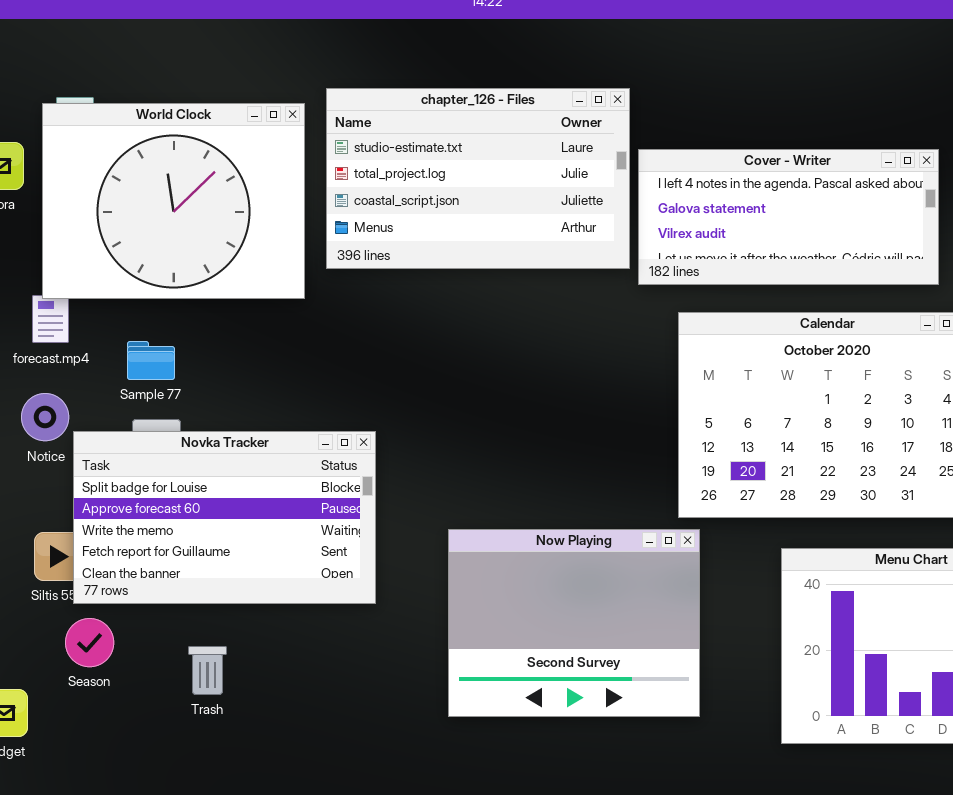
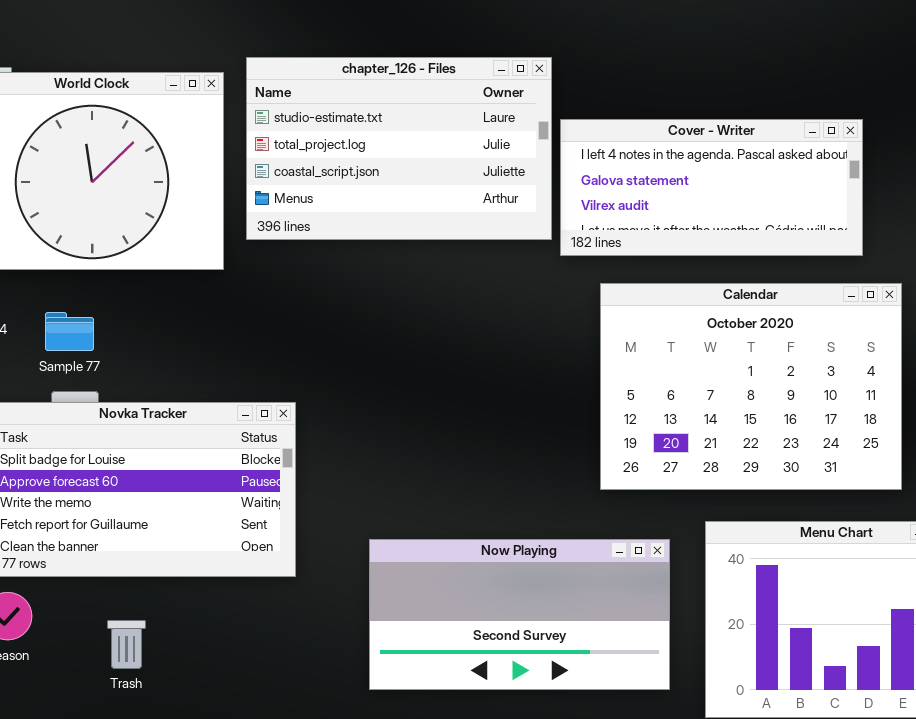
Now Playing: [448,529,700,717] -> [369,539,670,690], resized

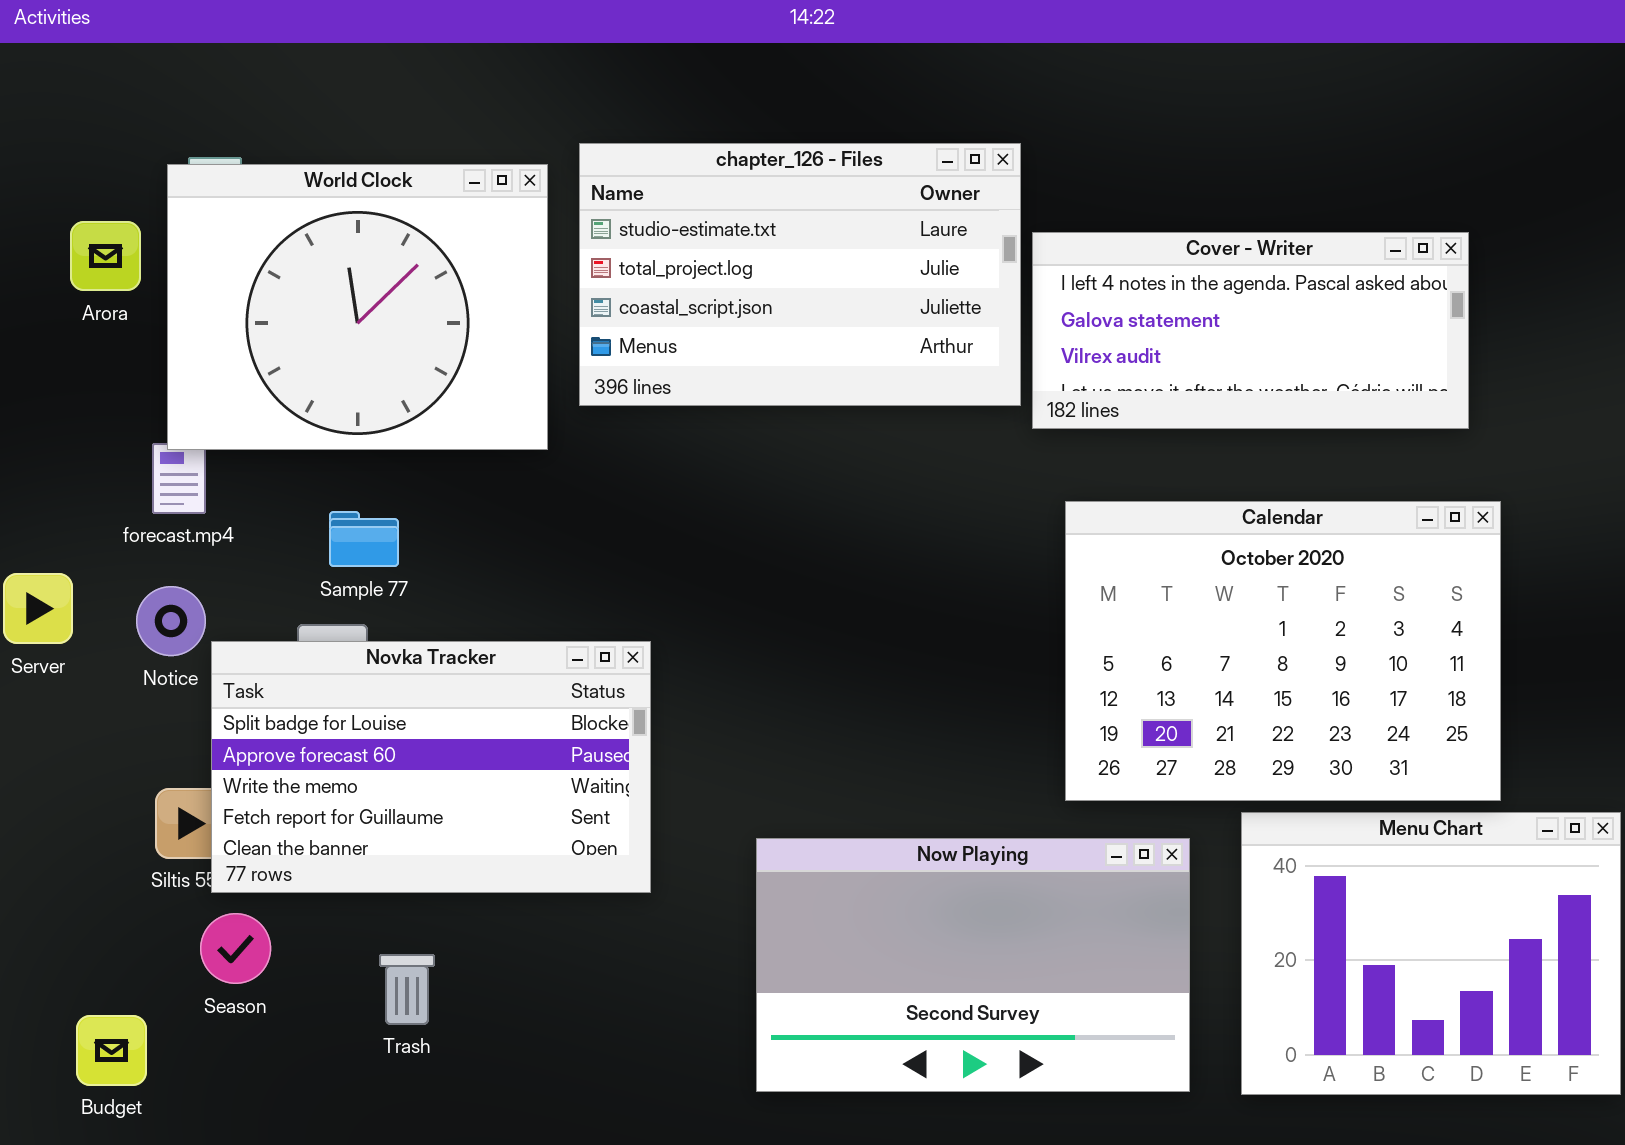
Calendar: [600,283,902,490] -> [1065,501,1501,801], moved
Sample 77: [45,312,94,351] -> [329,511,399,567], moved
Now Playing: [369,539,670,690] -> [756,838,1190,1092], resized

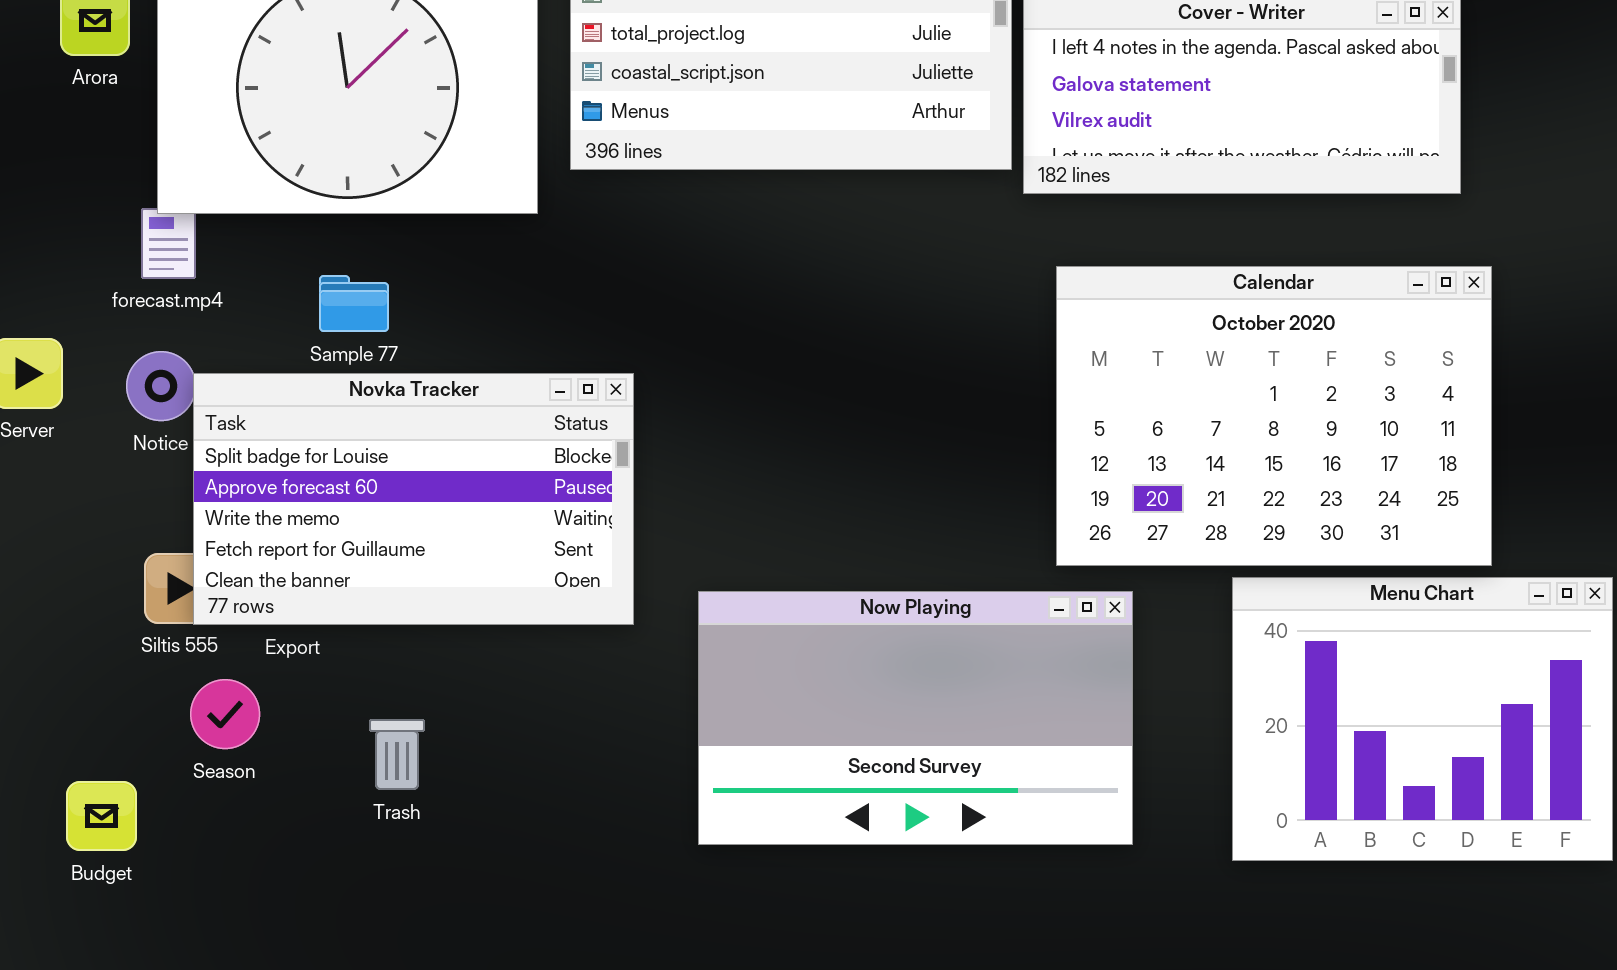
Novka Tracker: [211,641,651,893] -> [193,373,634,625], moved
Now Playing: [756,838,1190,1092] -> [698,591,1133,845], moved

